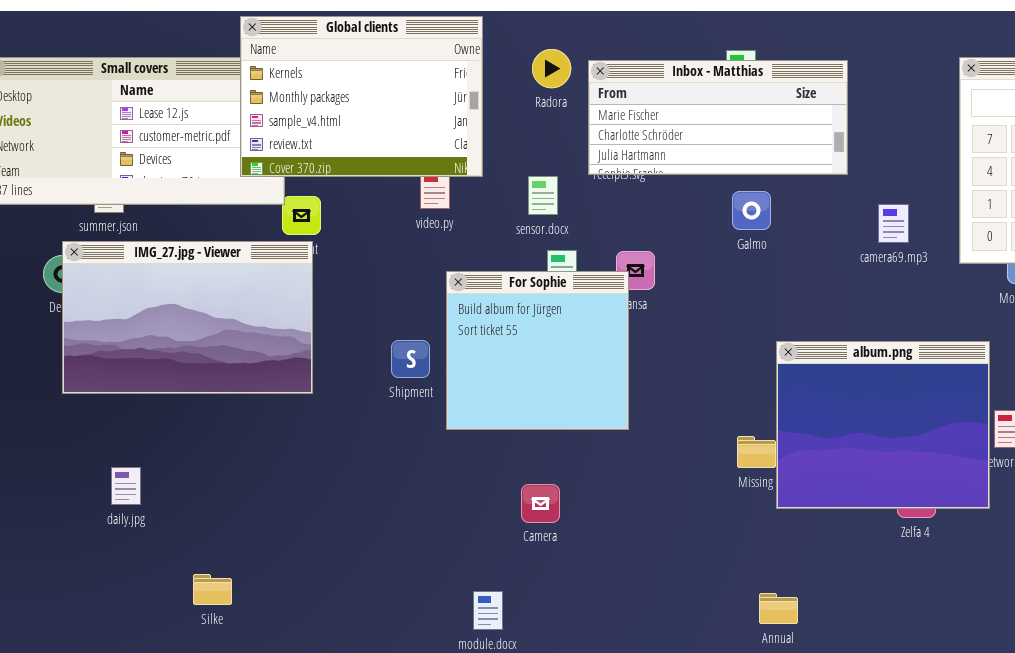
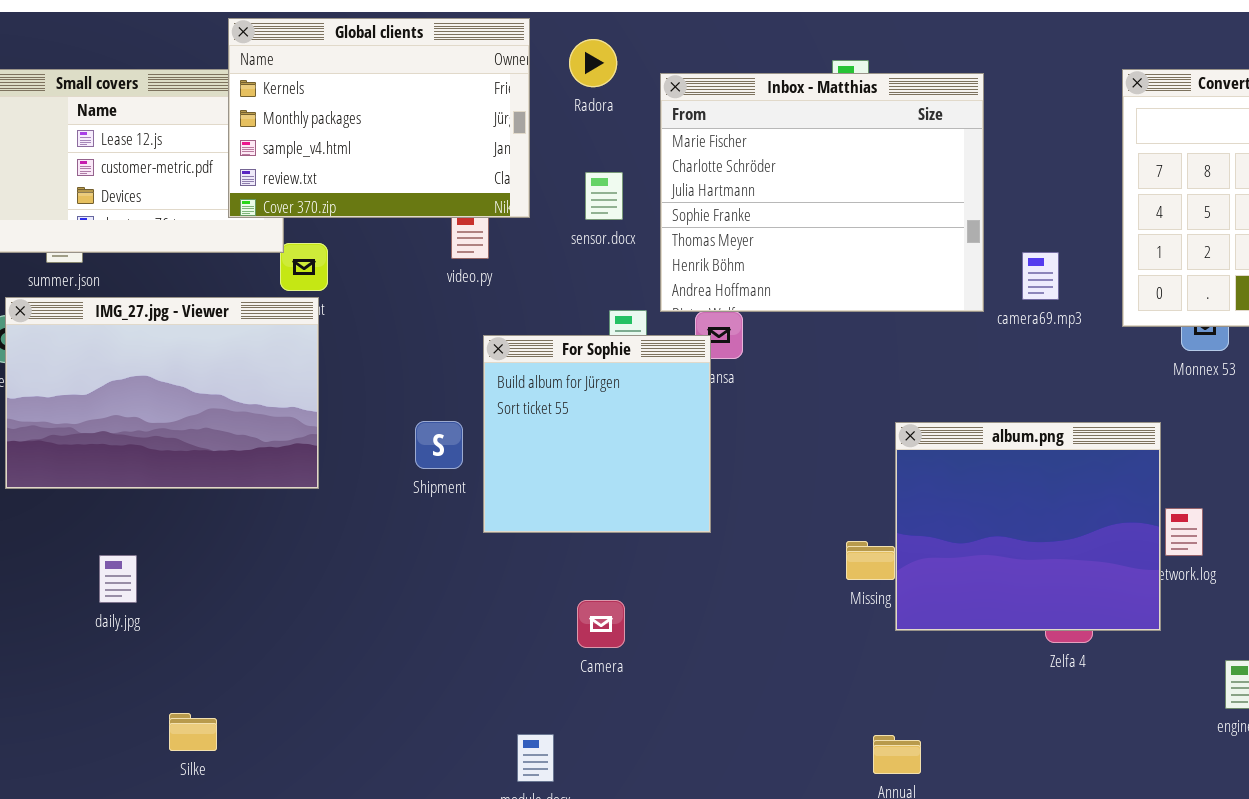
Radora: [532,49,571,88] -> [569,39,617,87], moved
Inbox - Matthias: [588,60,848,175] -> [660,73,984,312], resized
sensor.docx: [528,176,558,215] -> [585,172,623,220], moved
daily.jpg: [111,467,141,505] -> [99,555,137,603], moved

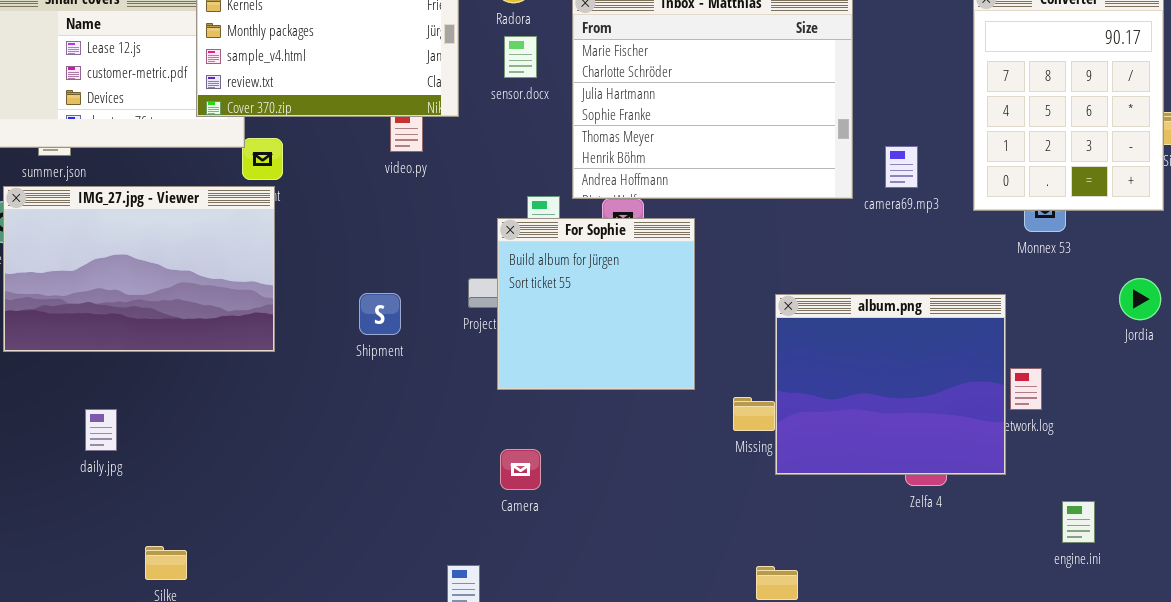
sensor.docx: [585,172,623,220] -> [504,36,537,78], moved
For Sophie: [483,335,711,533] -> [497,218,695,390], moved

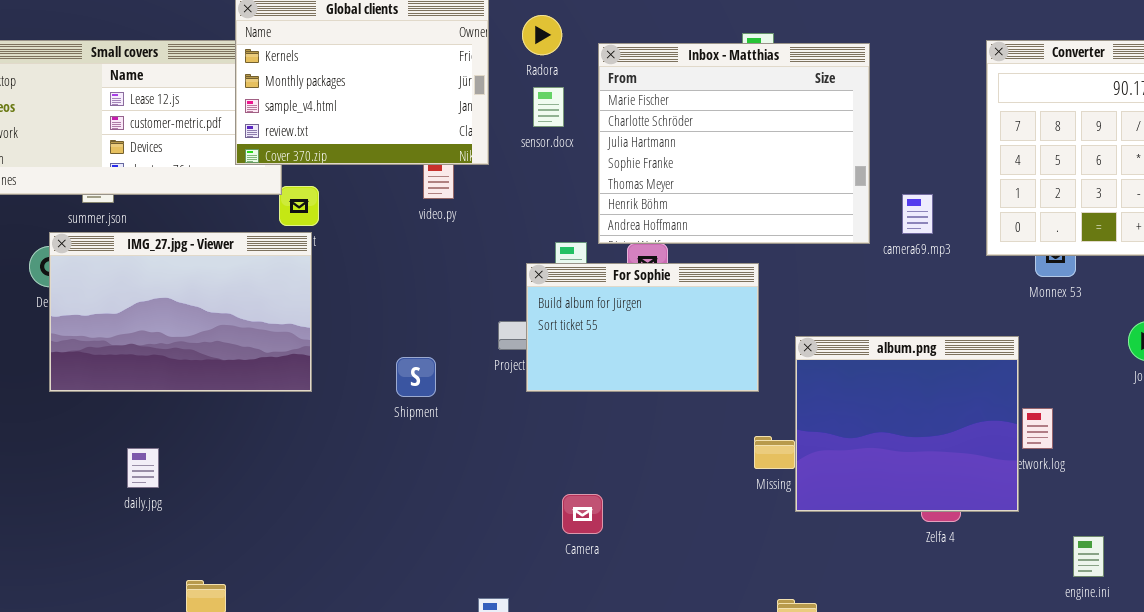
For Sophie: [497,218,695,390] -> [526,263,759,392], resized
Shipment: [359,293,401,335] -> [396,357,436,397], moved
Camera: [500,449,541,490] -> [562,494,603,534], moved

